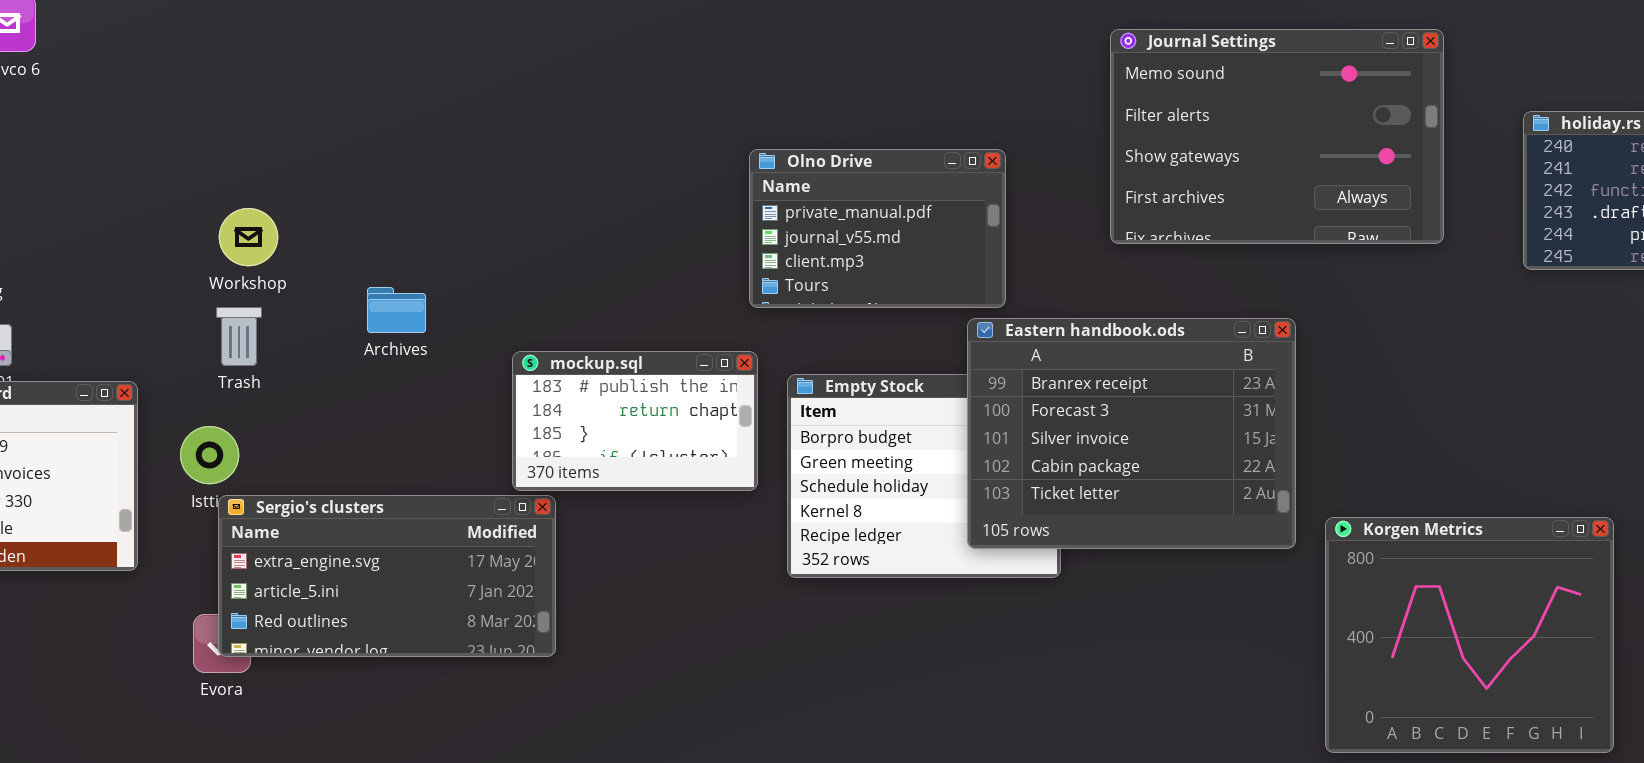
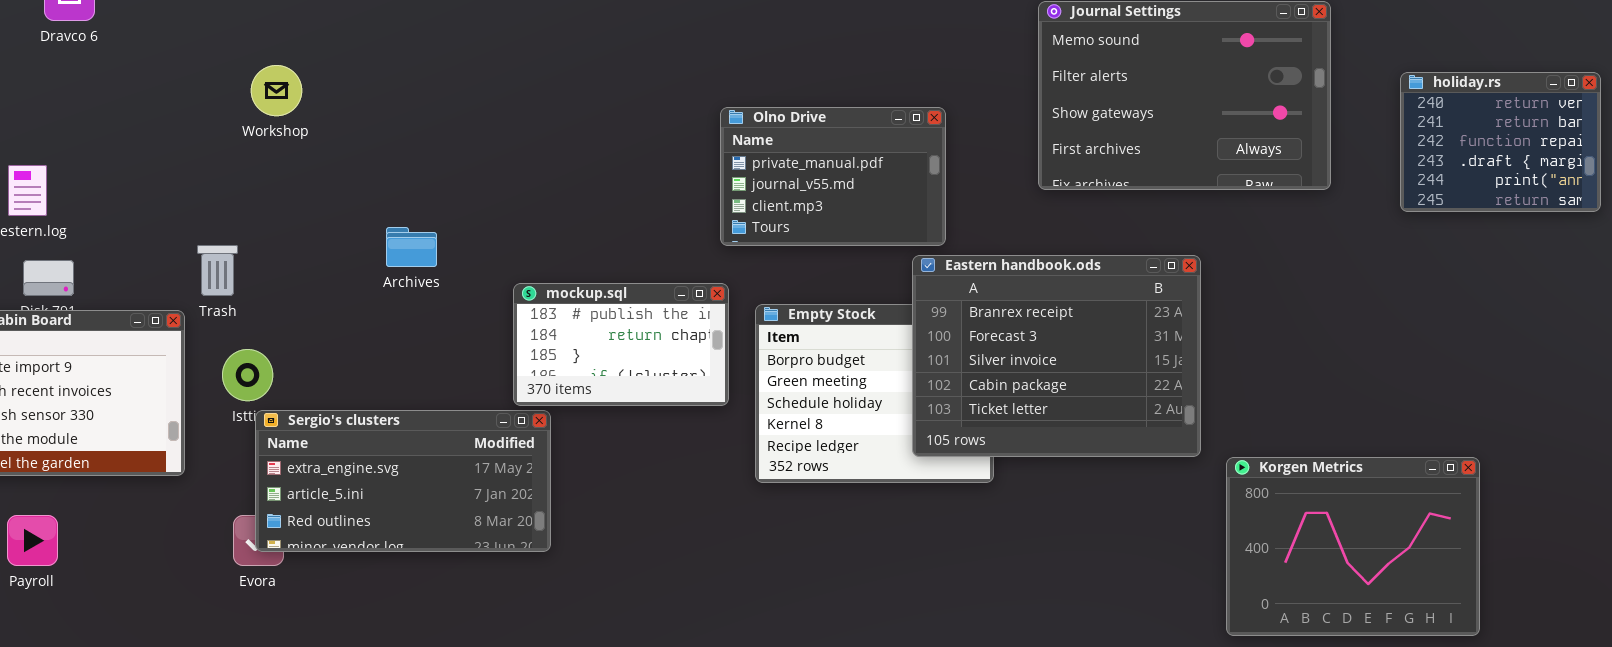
Workshop: [219,208,278,266] -> [251,65,302,116], moved
Trash: [216,307,262,366] -> [197,245,238,296], moved
Korgen Metrics: [1325,517,1614,753] -> [1226,457,1480,636], resized

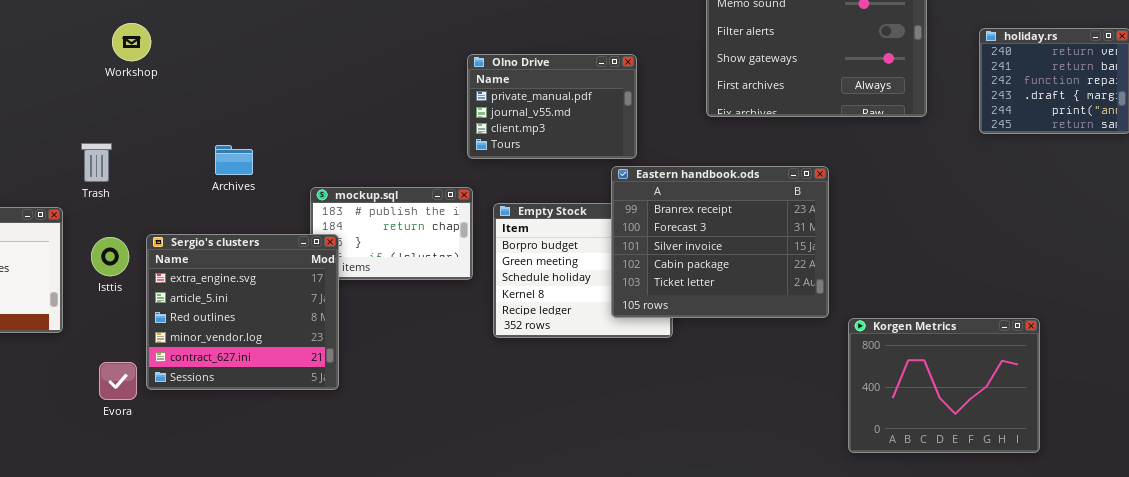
Trash: [197,245,238,296] -> [81,143,112,182], moved
Sergio's clusters: [255,410,551,552] -> [146,234,339,390], resized

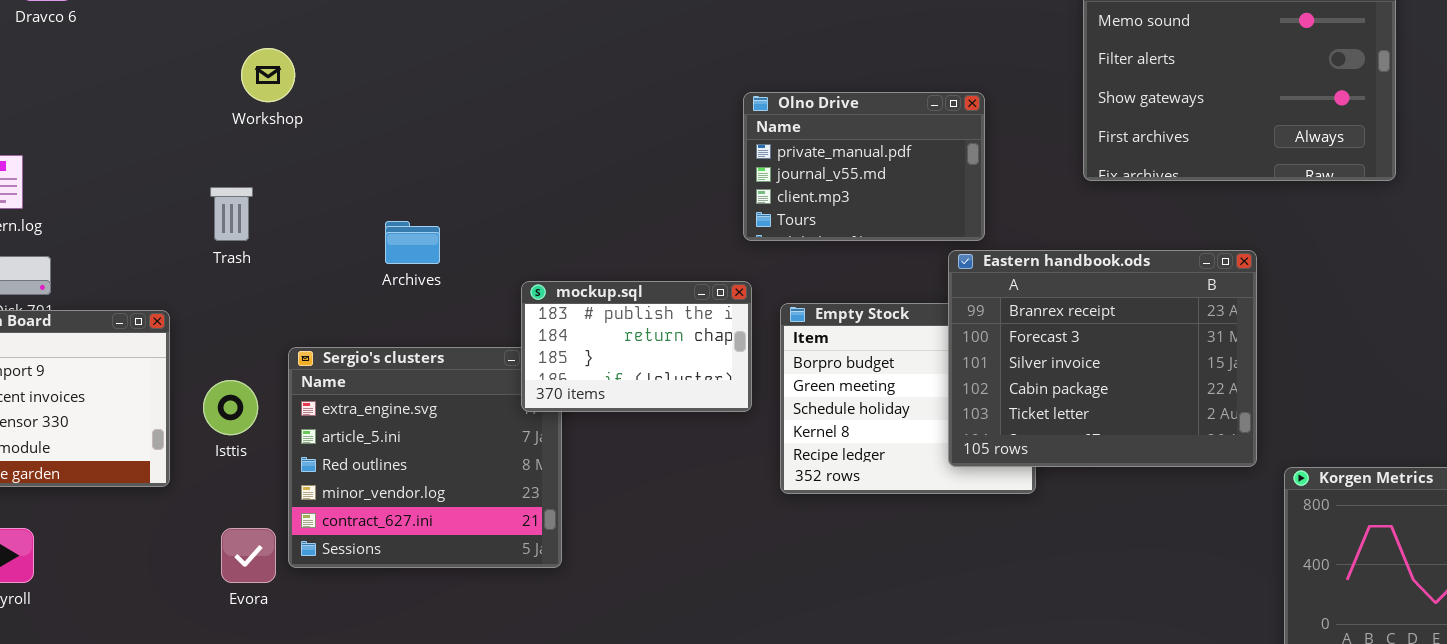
Trash: [81,143,112,182] -> [210,187,253,241], moved
mockup.sql: [310,187,473,280] -> [521,281,752,412], raised
Isttis: [91,237,129,276] -> [203,380,258,435], moved

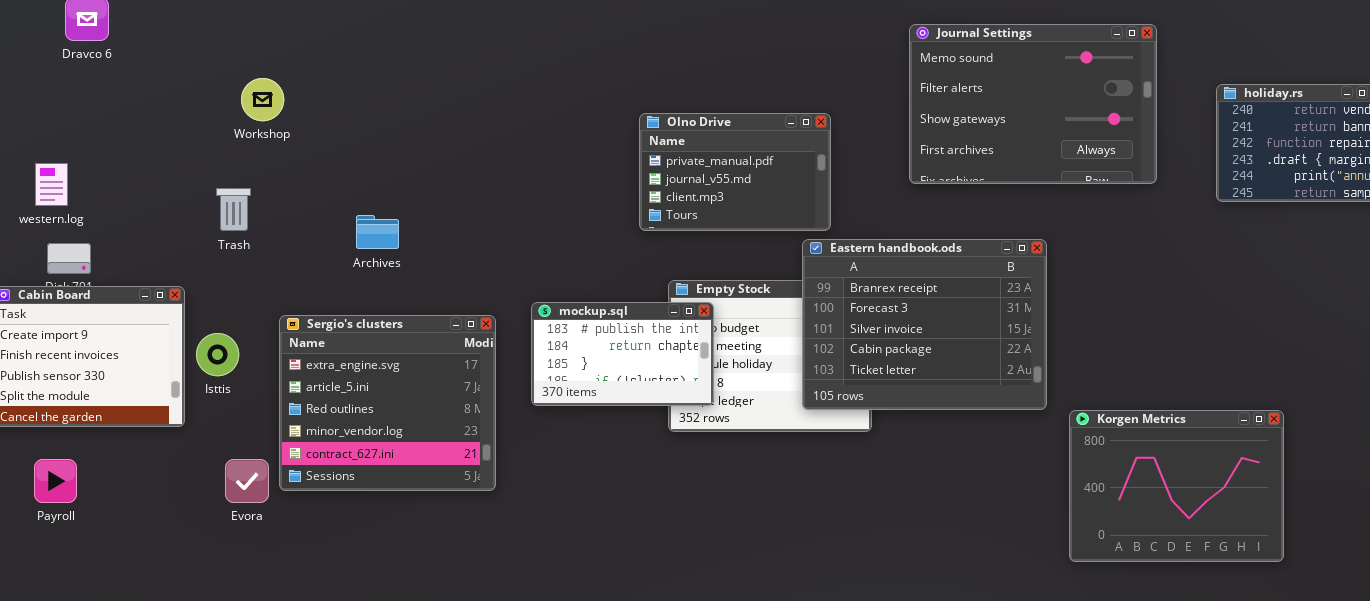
mockup.sql: [521,281,752,412] -> [531,302,714,406], moved
Isttis: [203,380,258,435] -> [196,333,239,376], moved

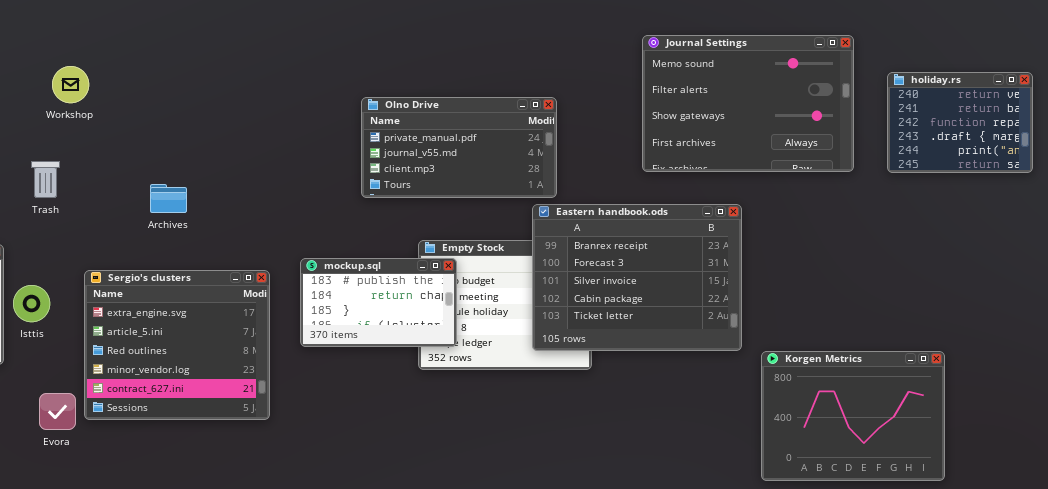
Journal Settings: [909,24,1157,184] -> [642,35,854,172], moved
Olno Drive: [639,113,831,231] -> [361,97,557,198], resized

